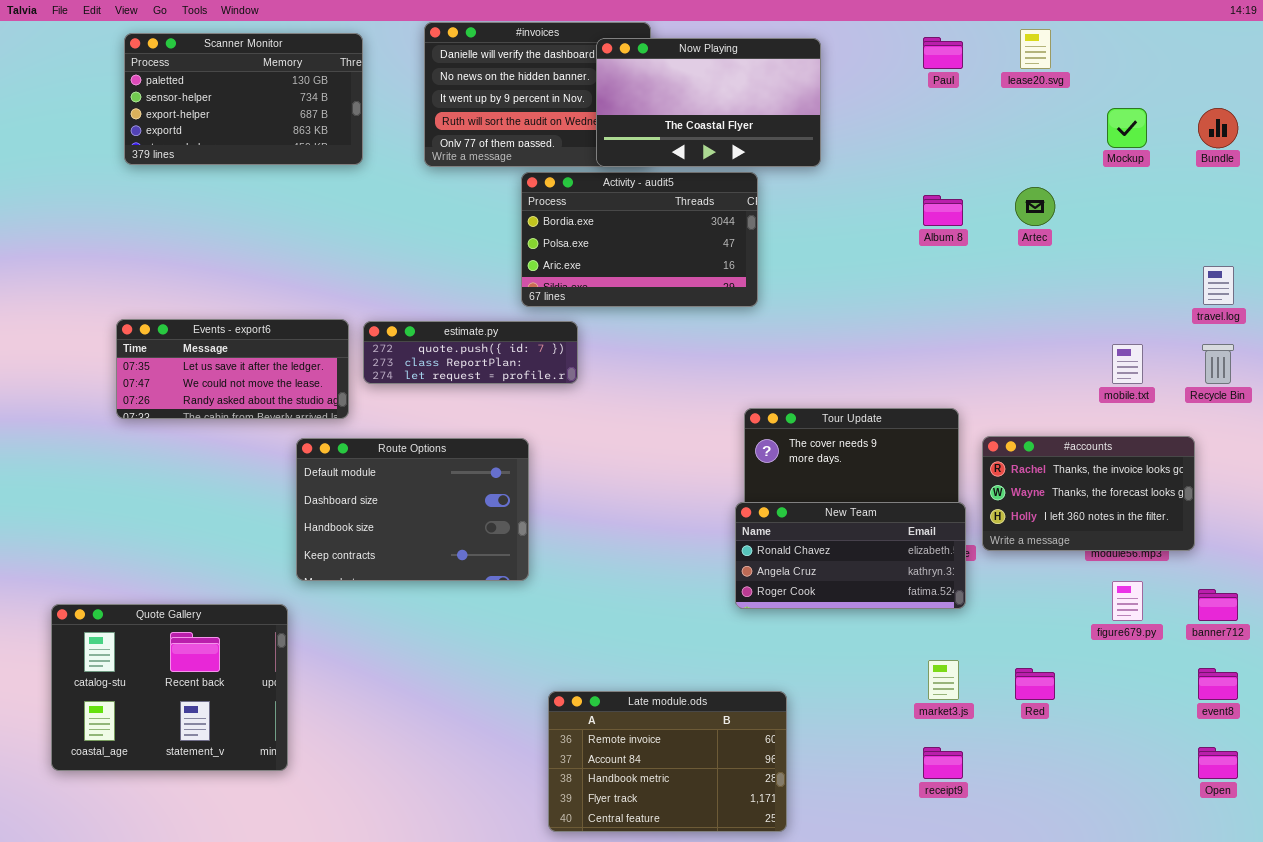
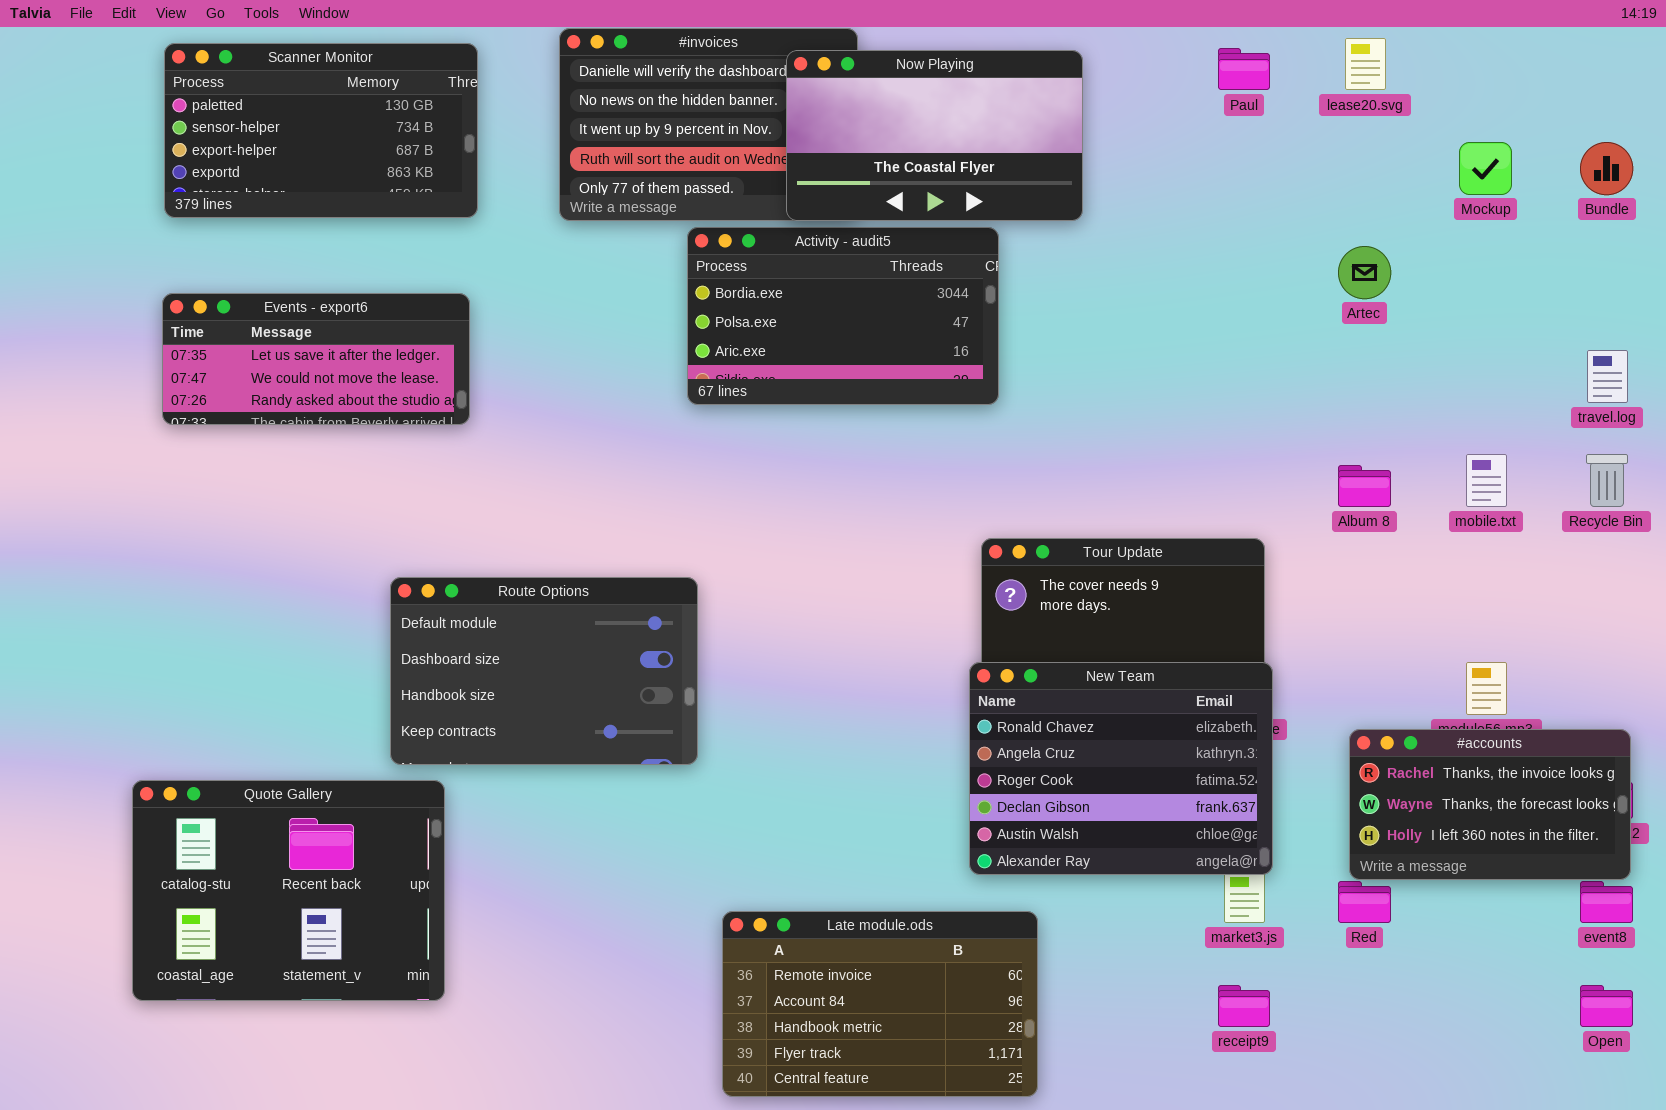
Album 8: [923,195,963,226] -> [1338,465,1391,507], moved
Events - export6: [116,319,349,419] -> [162,293,470,425], moved
estimate.py: [363,321,578,384] -> none, closed
#accounts: [982,436,1195,551] -> [1349,729,1631,880], moved
New Team: [735,502,966,609] -> [969,662,1273,875], resized
Quote Gallery: [51,604,288,771] -> [132,780,445,1001], moved

